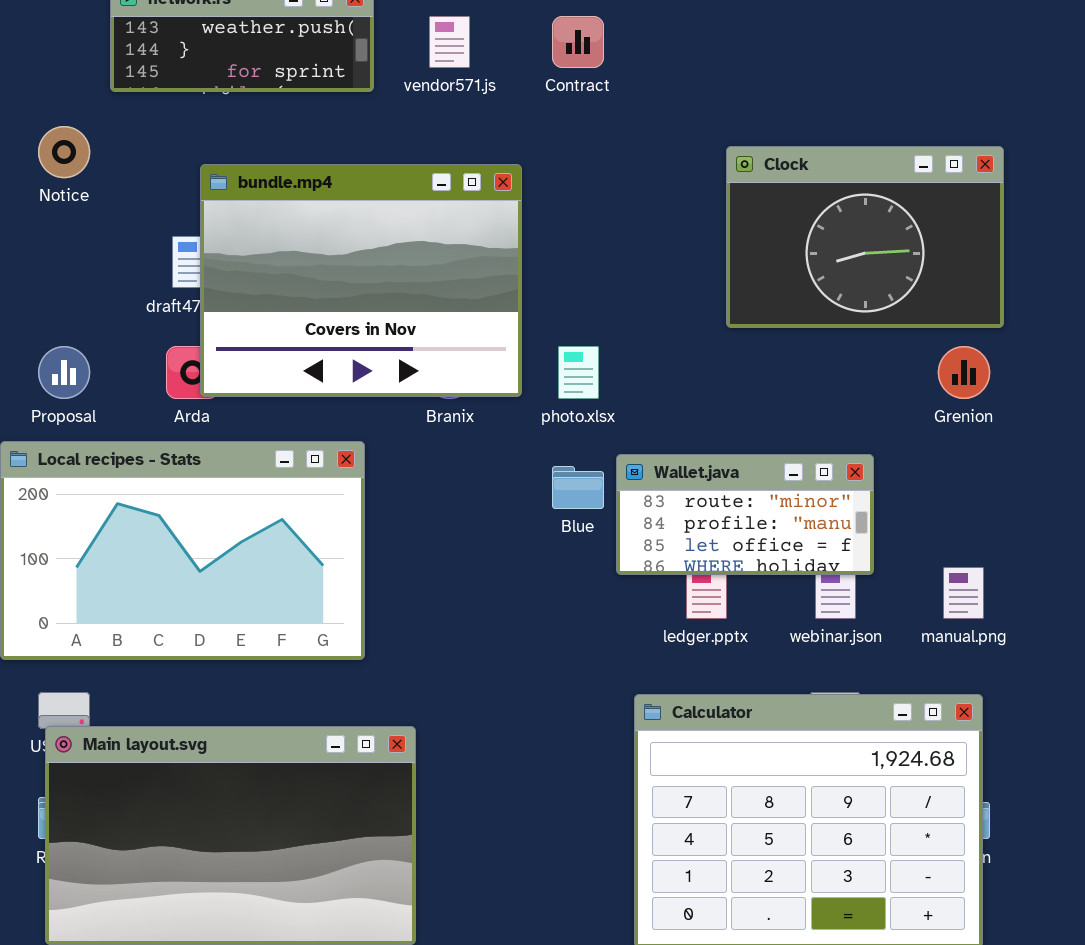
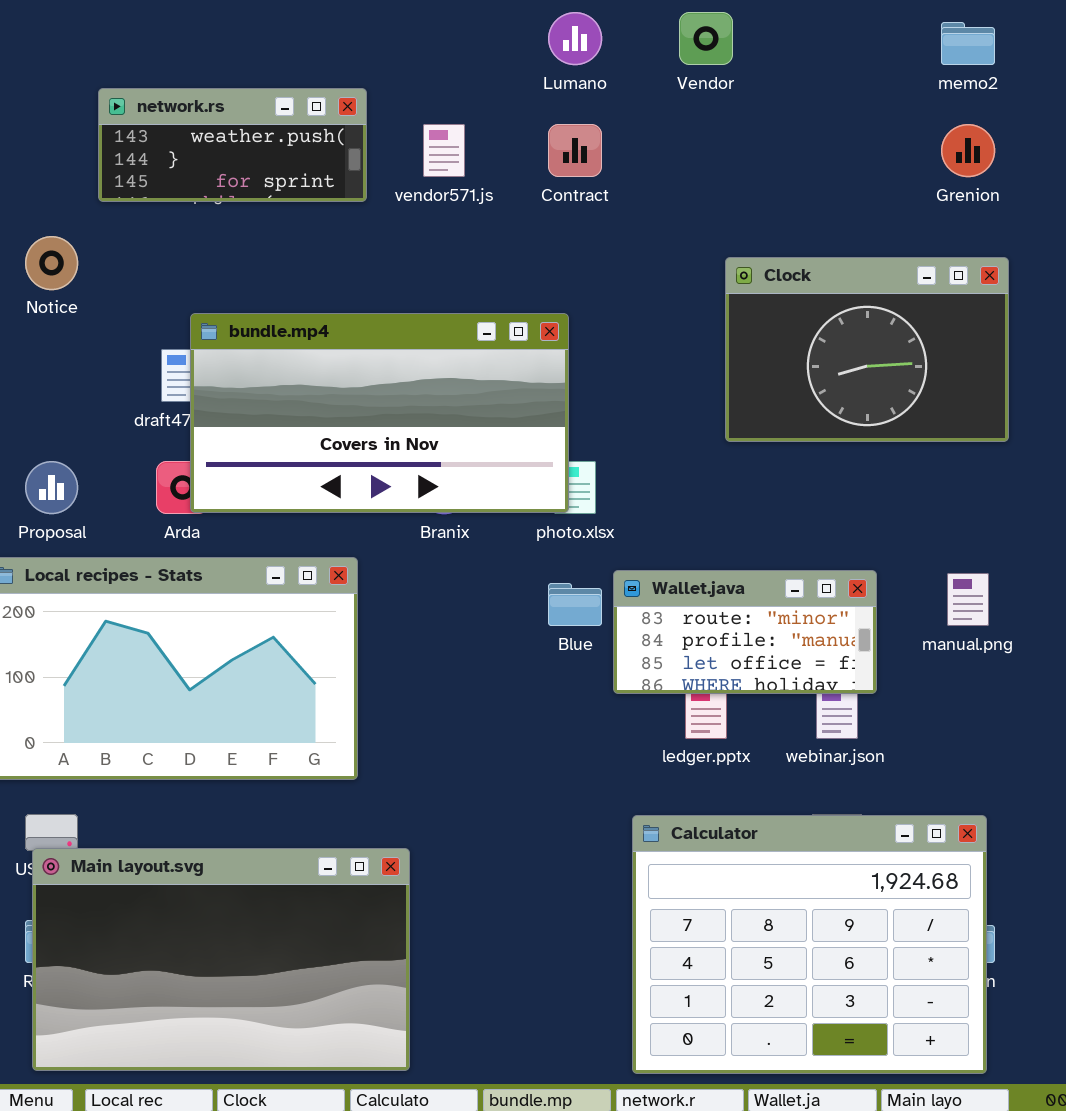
bundle.mp4: [200,164,522,397] -> [190,313,569,513], resized
Grenion: [938,346,990,399] -> [941,124,995,177], moved
manual.png: [943,567,984,619] -> [947,573,989,626], moved

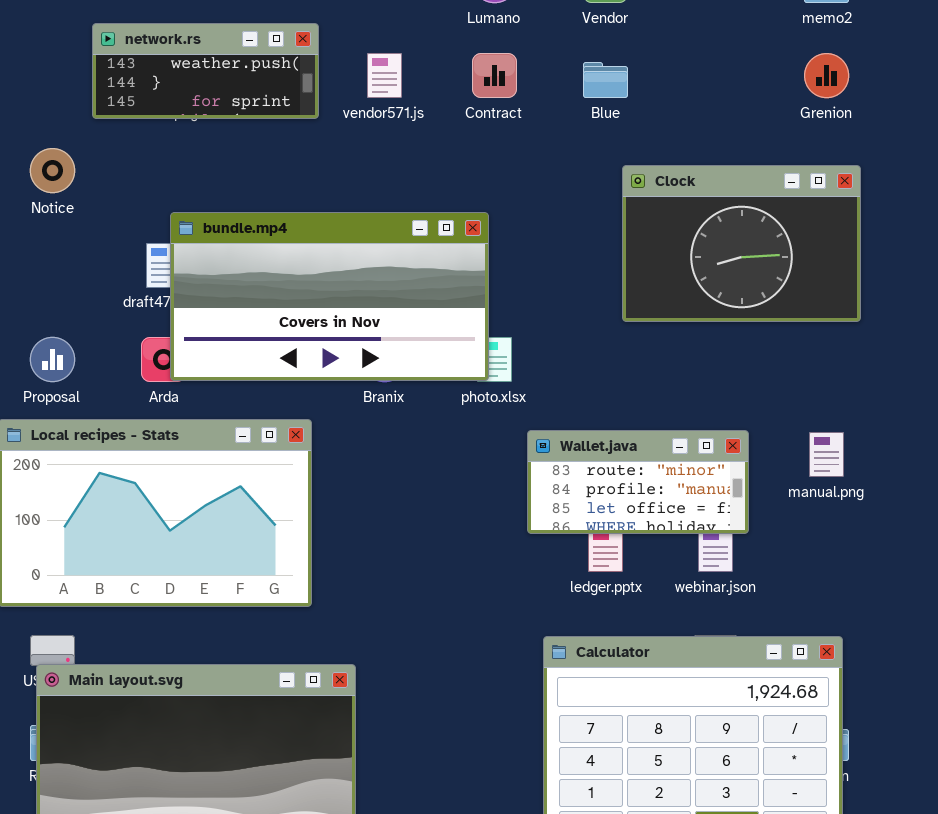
Blue: [548,583,602,626] -> [583,62,628,98], moved

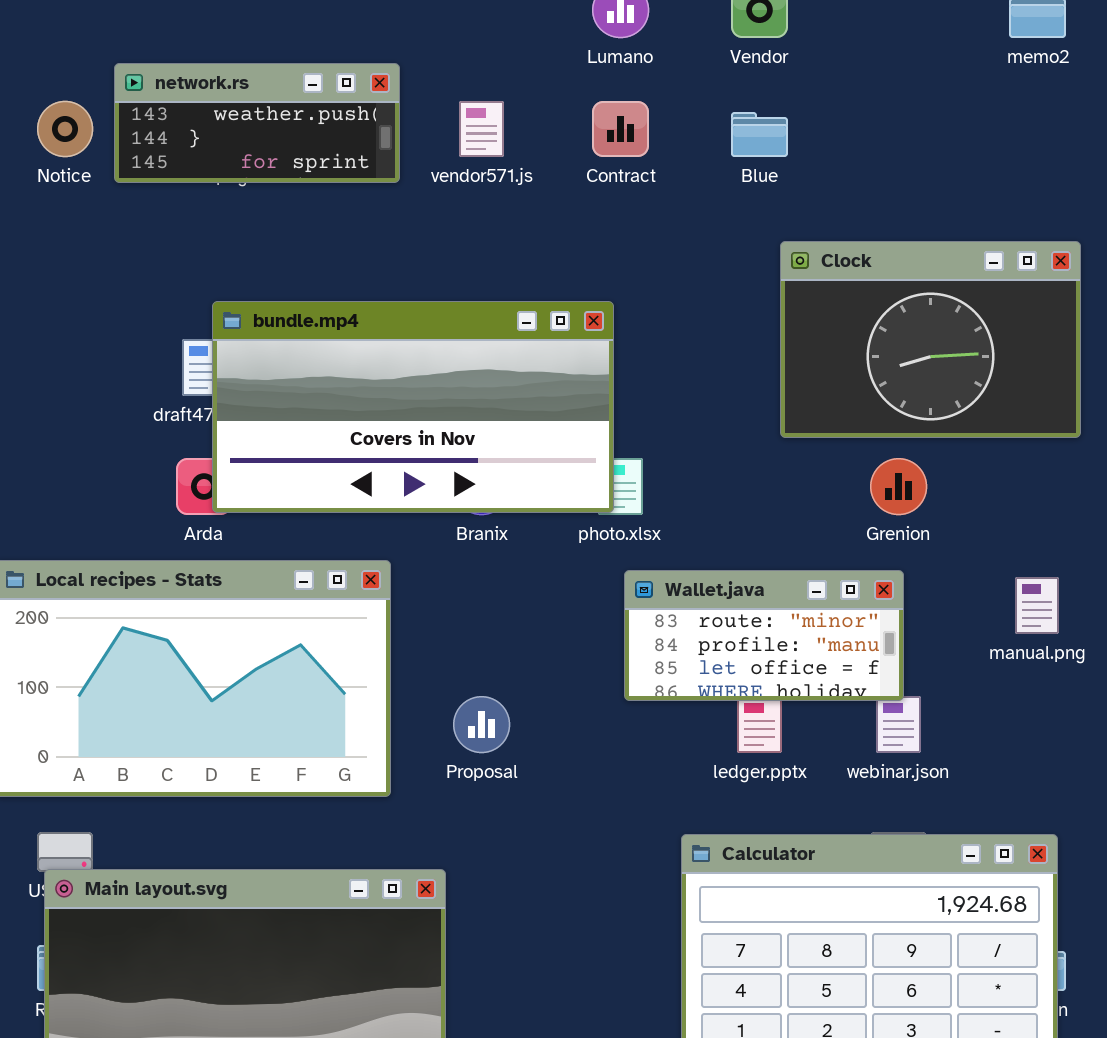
Grenion: [804,53,849,98] -> [870,458,927,515], moved
Notice: [30,148,75,193] -> [37,101,93,157], moved
Proposal: [30,337,75,382] -> [453,696,510,753], moved
Wallet.java: [527,430,749,534] -> [624,570,904,701], moved

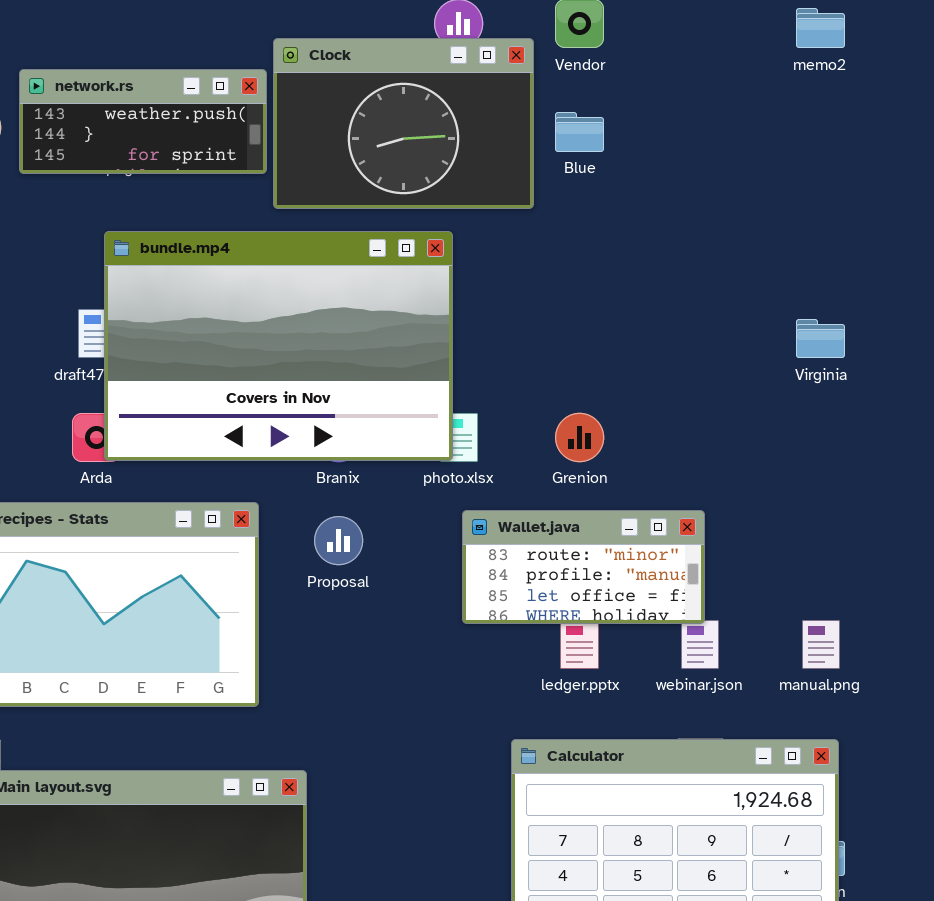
Clock: [780,241,1081,438] -> [273,38,534,209], moved
bundle.mp4: [212,301,614,513] -> [104,231,453,461], resized
Grenion: [870,458,927,515] -> [555,413,604,462], moved
manual.png: [1015,577,1059,634] -> [802,620,840,669], moved
Proposal: [453,696,510,753] -> [314,516,363,565], moved

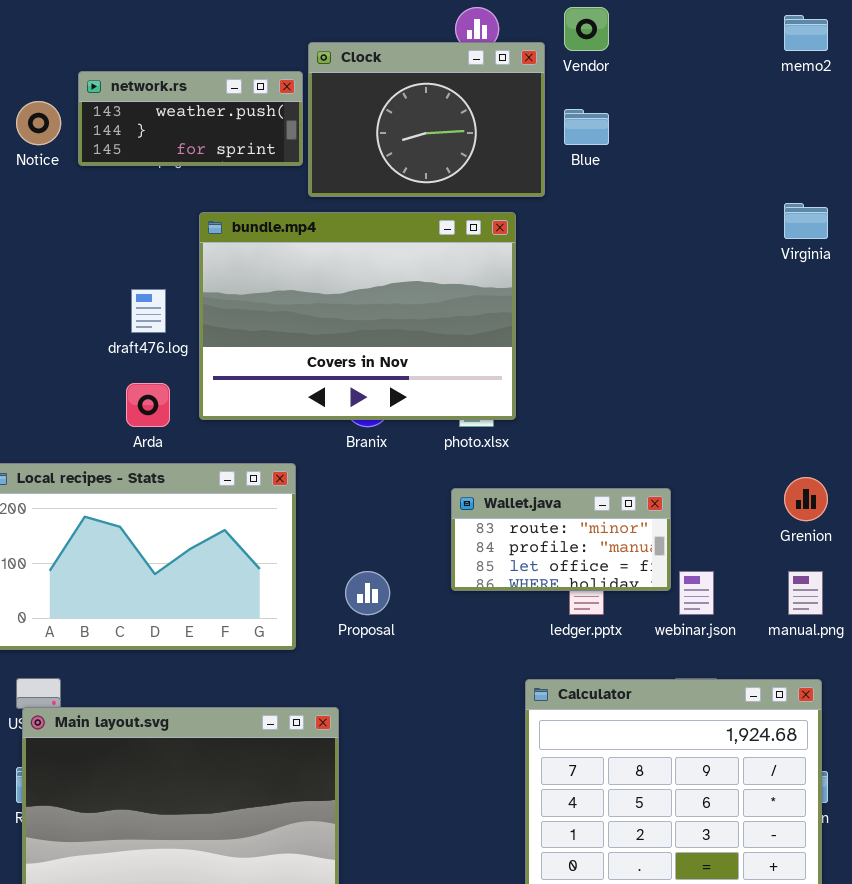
bundle.mp4: [104,231,453,461] -> [199,212,516,420], moved
Virginia: [796,319,845,358] -> [784,203,828,239], moved
Grenion: [555,413,604,462] -> [784,477,828,521], moved
Wallet.java: [462,510,705,624] -> [451,488,671,591], moved
Proposal: [314,516,363,565] -> [345,571,390,615], moved

